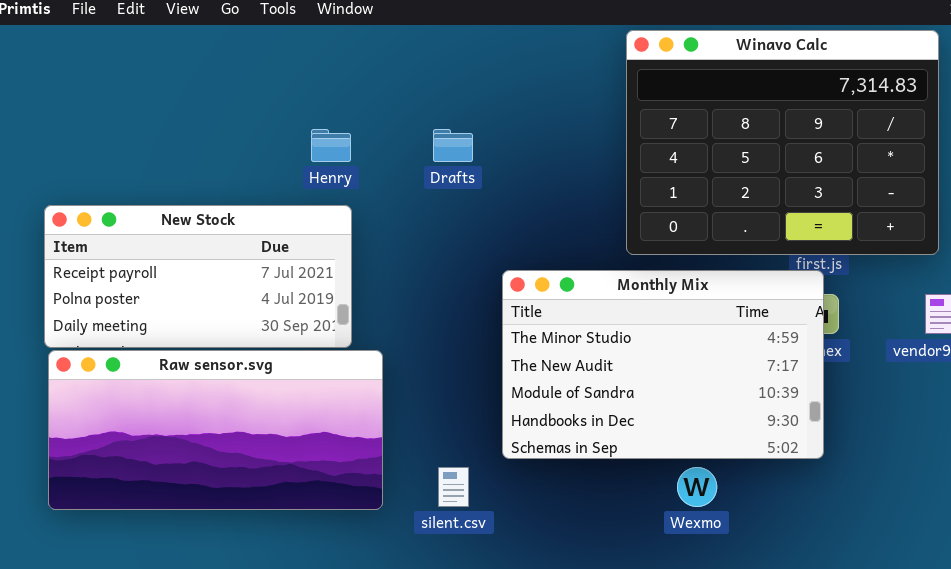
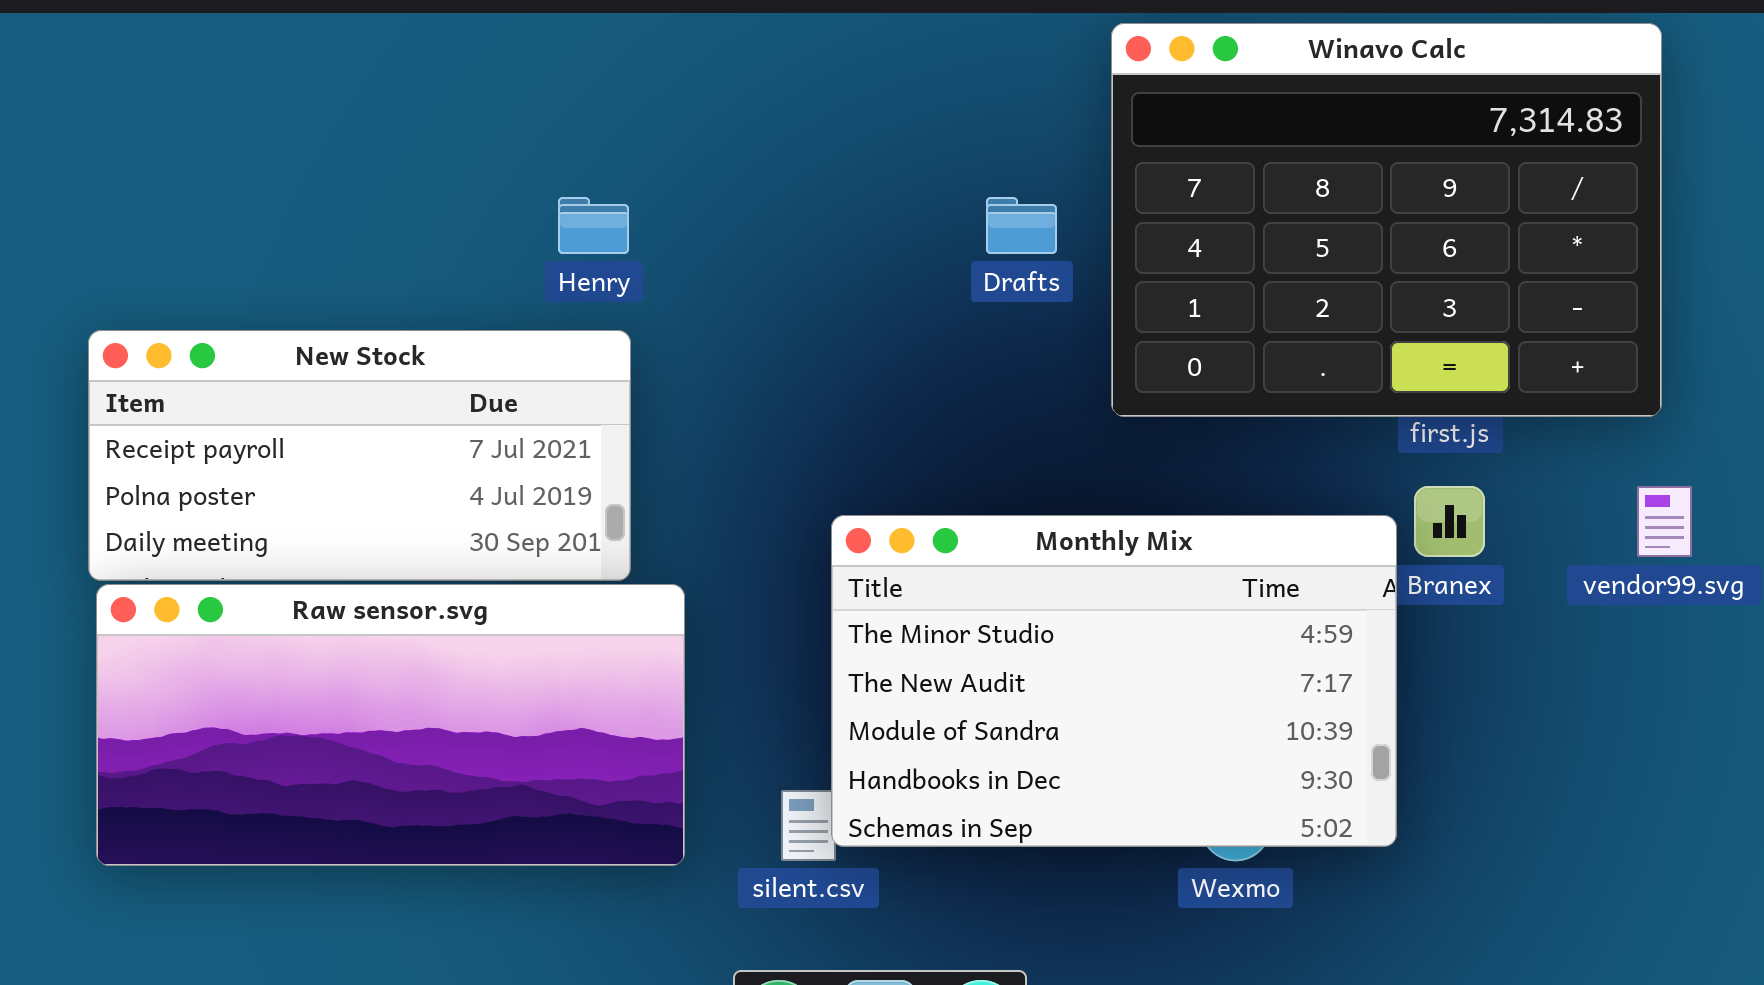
Drafts: [433,129,473,162] -> [986,197,1057,254], moved
Monthly Mix: [502,270,824,459] -> [831,515,1397,847], moved

